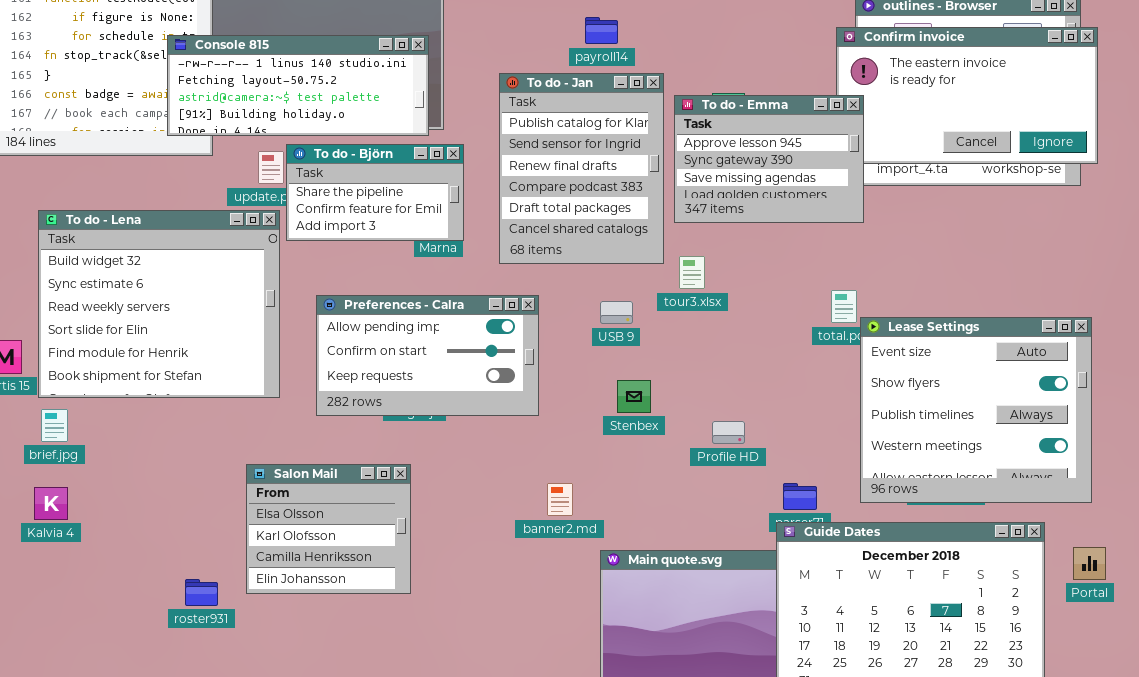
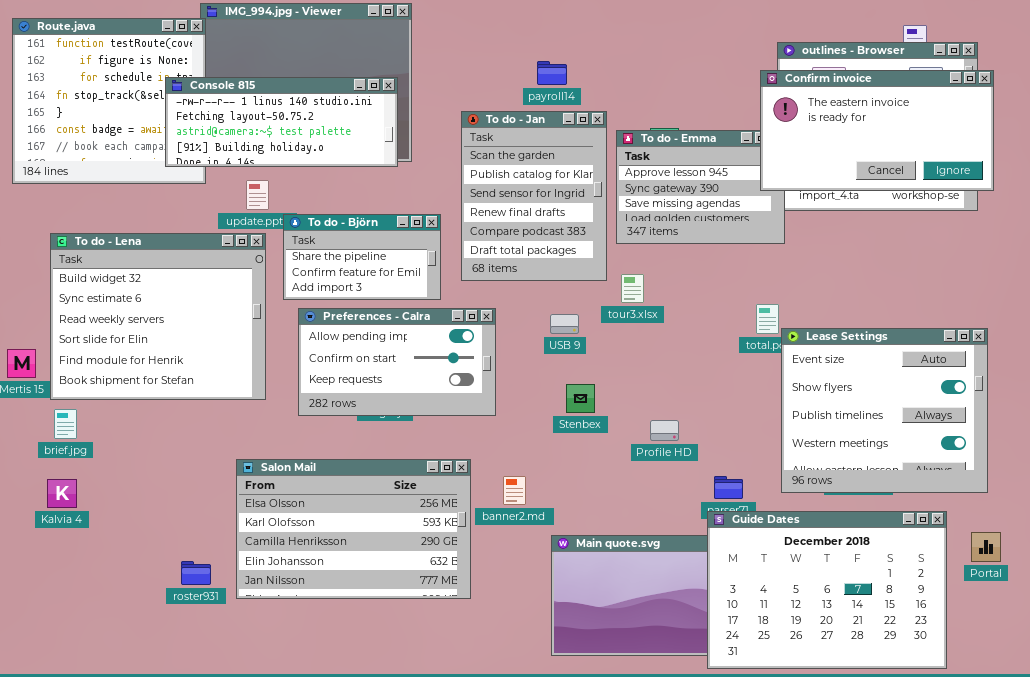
Confirm invoice: [836,27,1098,164] -> [760,70,994,191], raised
To do - Jan: [499,73,664,264] -> [461,111,607,281], scrolled up 1 row
To do - Björn: [286,144,464,241] -> [283,214,441,300], moved
Salon Mail: [246,464,411,594] -> [236,459,471,599], resized

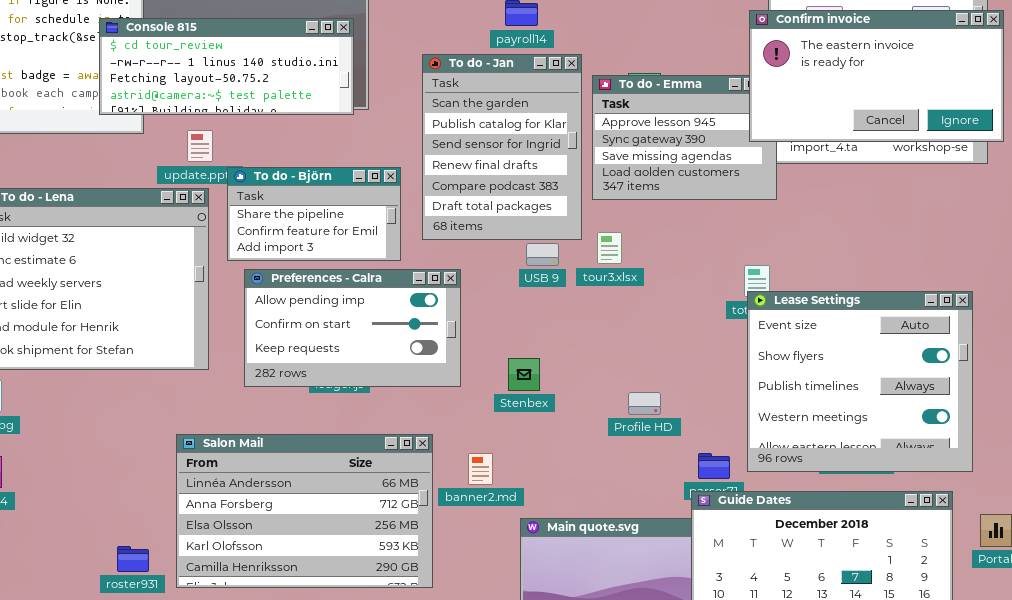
Console 815: [165,77,398,167] -> [99,18,354,115], scrolled up 1 row
USB 9: [550,314,579,334] -> [526,243,559,266], moved
Lease Settings: [781,328,988,493] -> [747,291,973,472], moved
Stenbex: [566,384,595,413] -> [508,358,540,391], moved
Salon Mail: [236,459,471,599] -> [176,434,433,588], scrolled up 2 rows

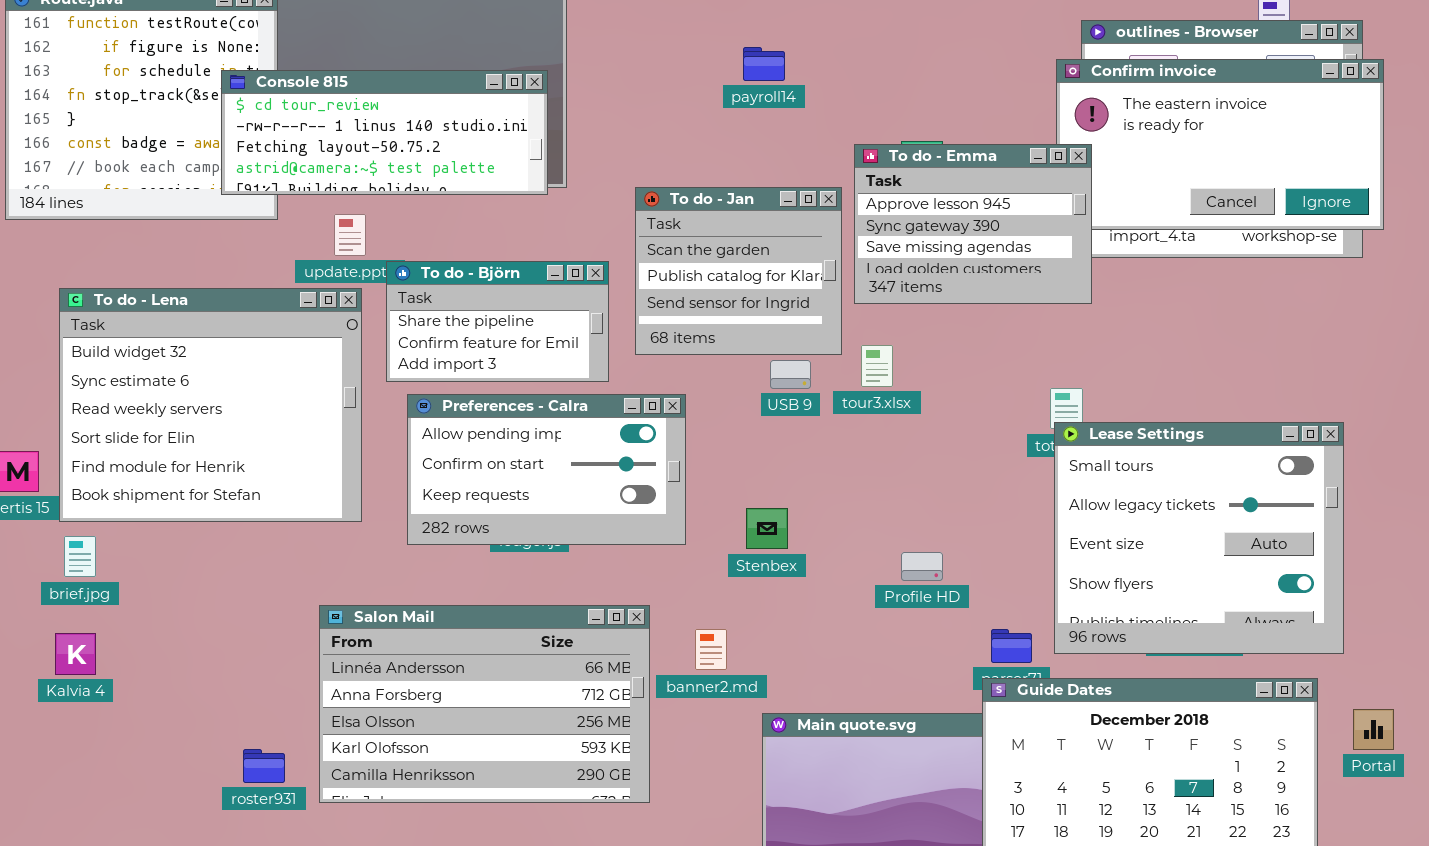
To do - Jan: [422,54,582,240] -> [635,187,842,355], resized
To do - Emma: [592,75,777,200] -> [854,144,1092,304], raised
Lease Settings: [747,291,973,472] -> [1054,422,1344,654], scrolled up 2 rows

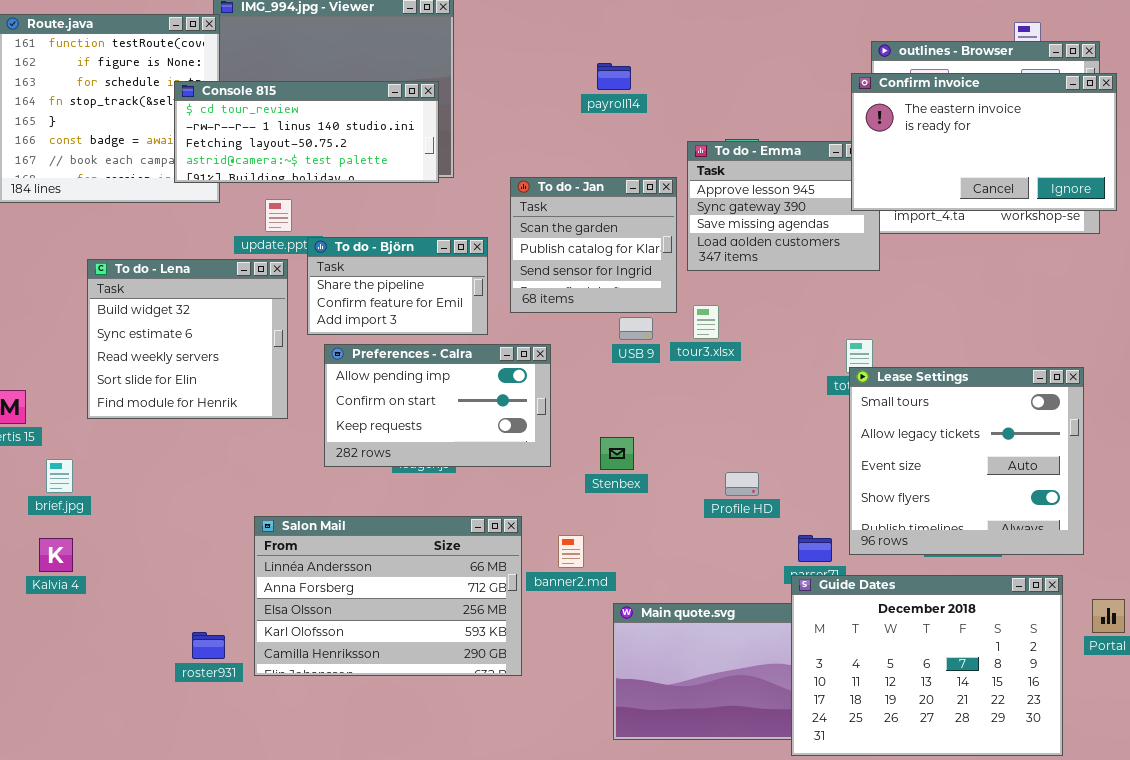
Confirm invoice: [1056,59,1384,230] -> [851,73,1117,211], raised
To do - Lena: [59,288,362,522] -> [87,259,288,419], resized

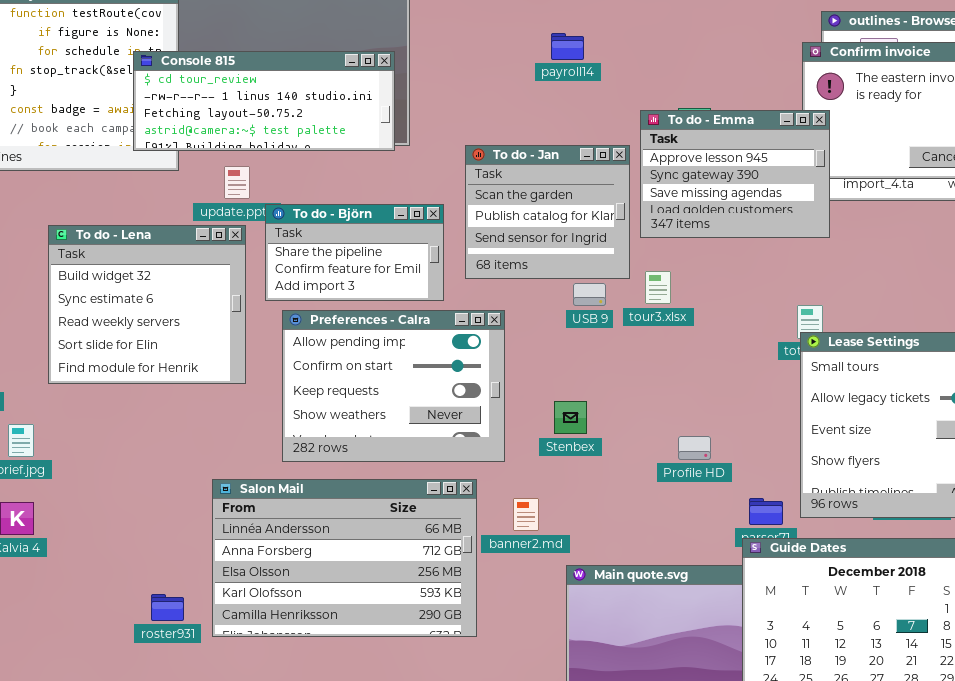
To do - Emma: [687,141,880,271] -> [640,110,830,238], raised
Preferences - Calra: [324,344,551,467] -> [282,310,505,462], resized

